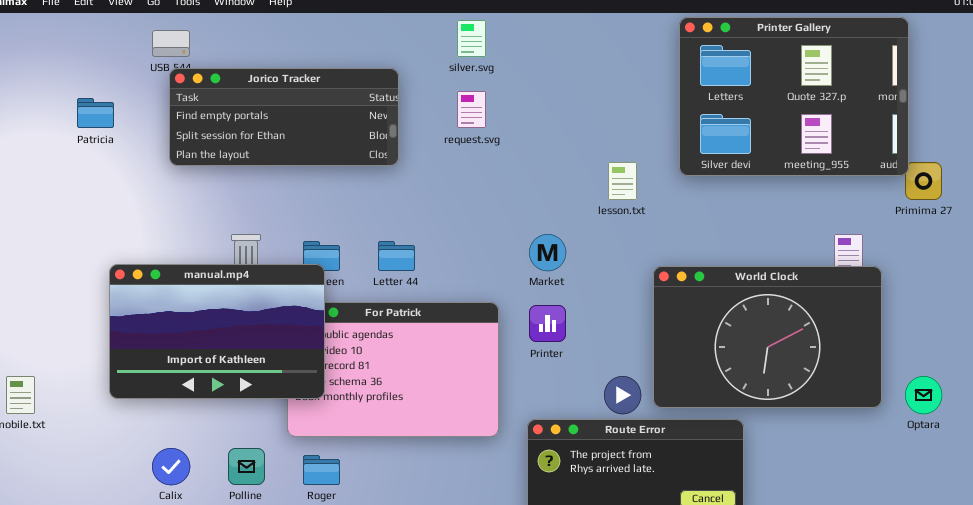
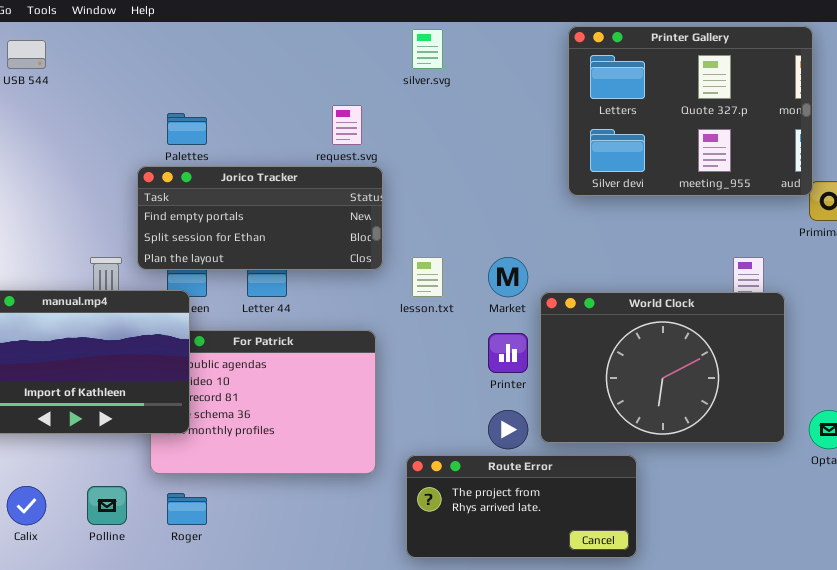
silver.svg: [457,20,486,57] -> [412,29,443,69], moved
Jorico Tracker: [169,68,399,166] -> [137,166,383,270], moved
lesson.txt: [608,162,637,200] -> [412,257,443,297], moved
Market: [529,234,566,271] -> [488,257,528,297], moved
Printer: [529,305,566,342] -> [488,333,528,373], moved

